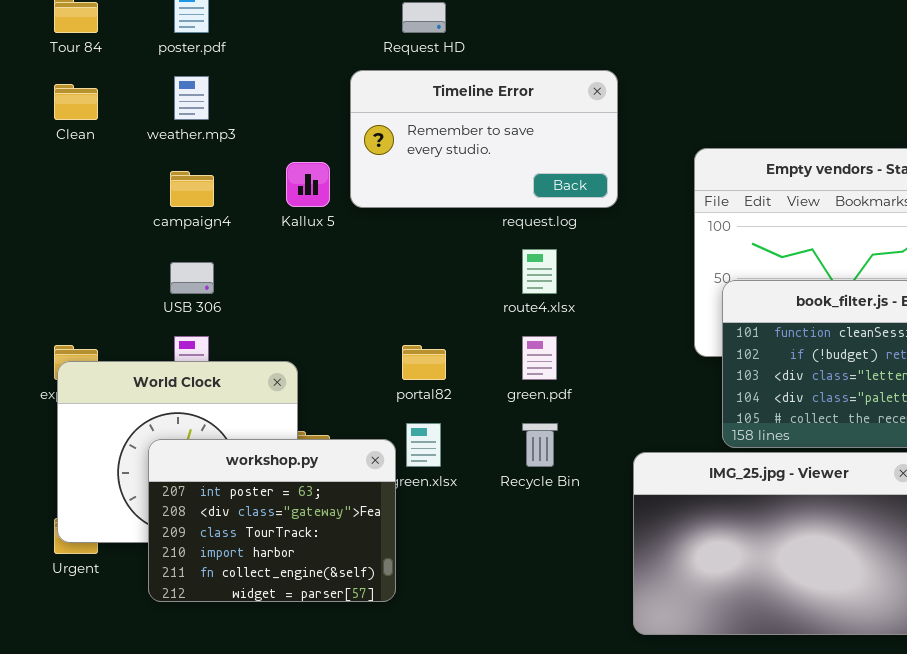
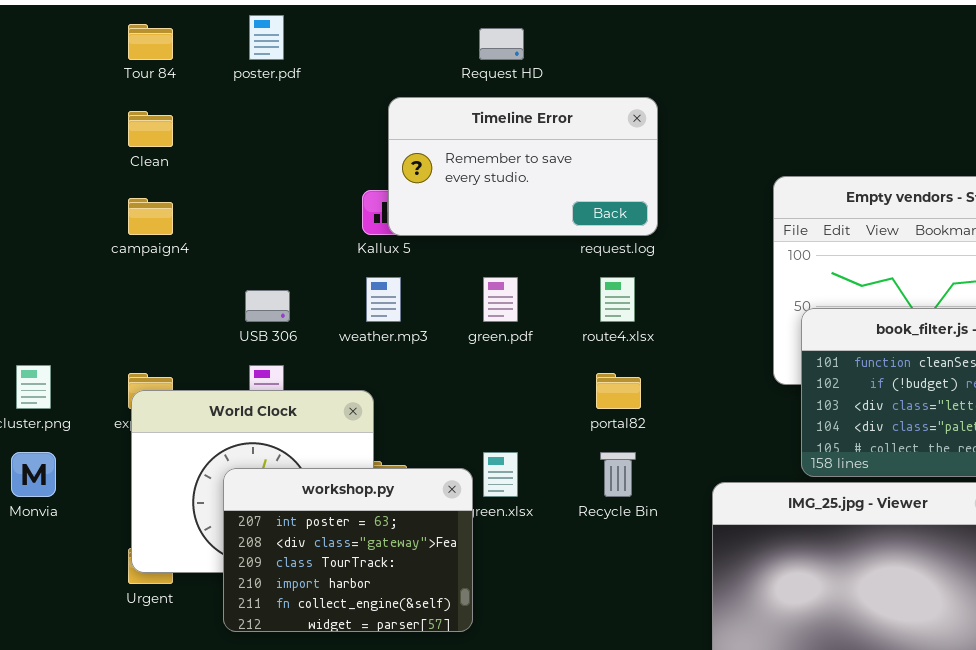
Timeline Error: [350,70,618,208] -> [388,97,658,236], moved
weather.mp3: [174,76,209,120] -> [366,277,401,322], moved
campaign4: [170,171,214,207] -> [128,198,173,235], moved
green.pdf: [522,336,557,380] -> [483,277,518,322], moved
portal82: [402,345,446,380] -> [596,373,641,409], moved

